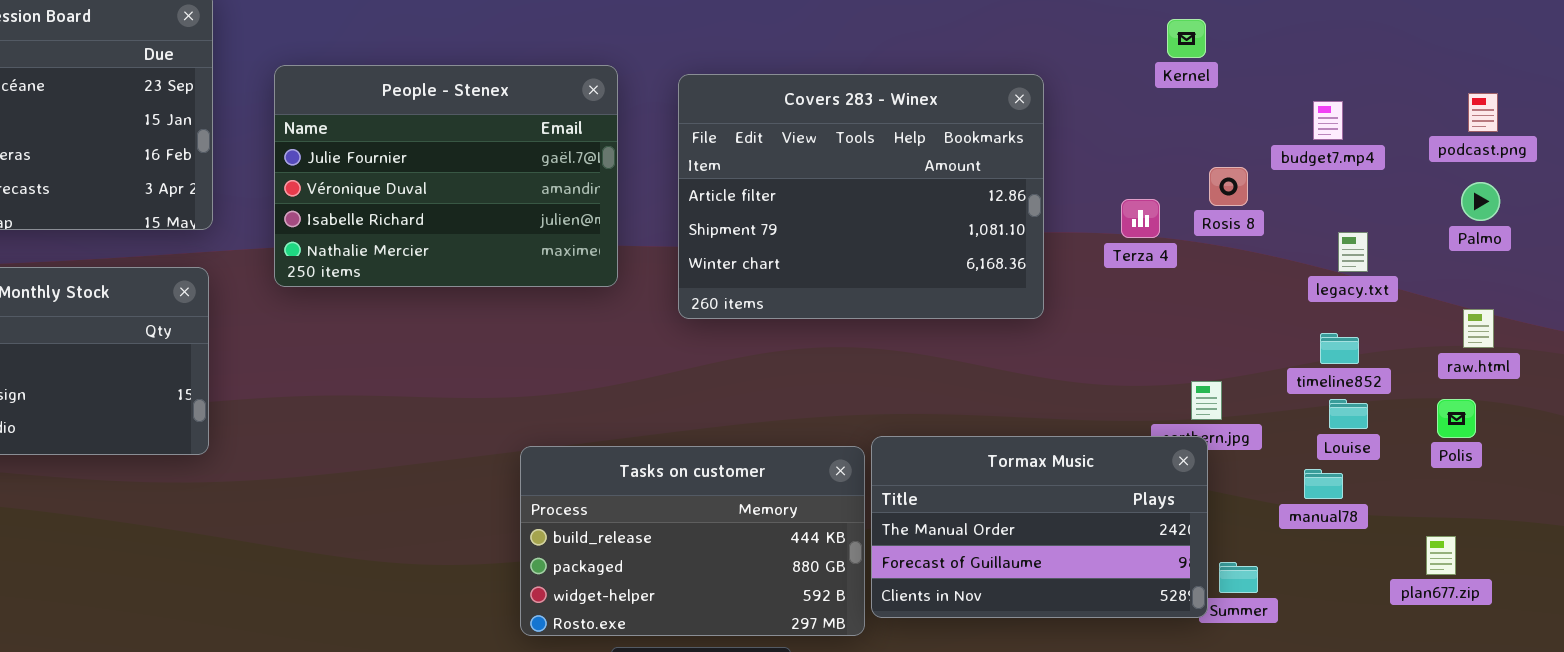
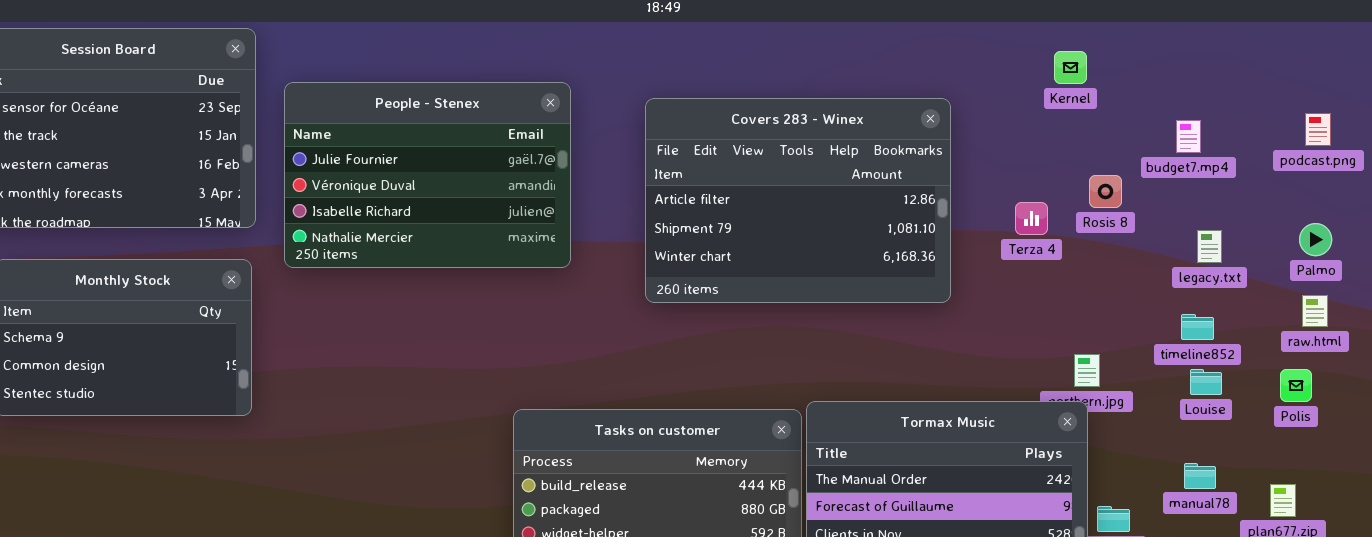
People - Stenex: [274,65,618,287] -> [284,82,571,268], moved
Palmo: [1461,182,1500,221] -> [1299,223,1332,256], moved
manual78: [1304,469,1343,499] -> [1184,463,1216,489], moved

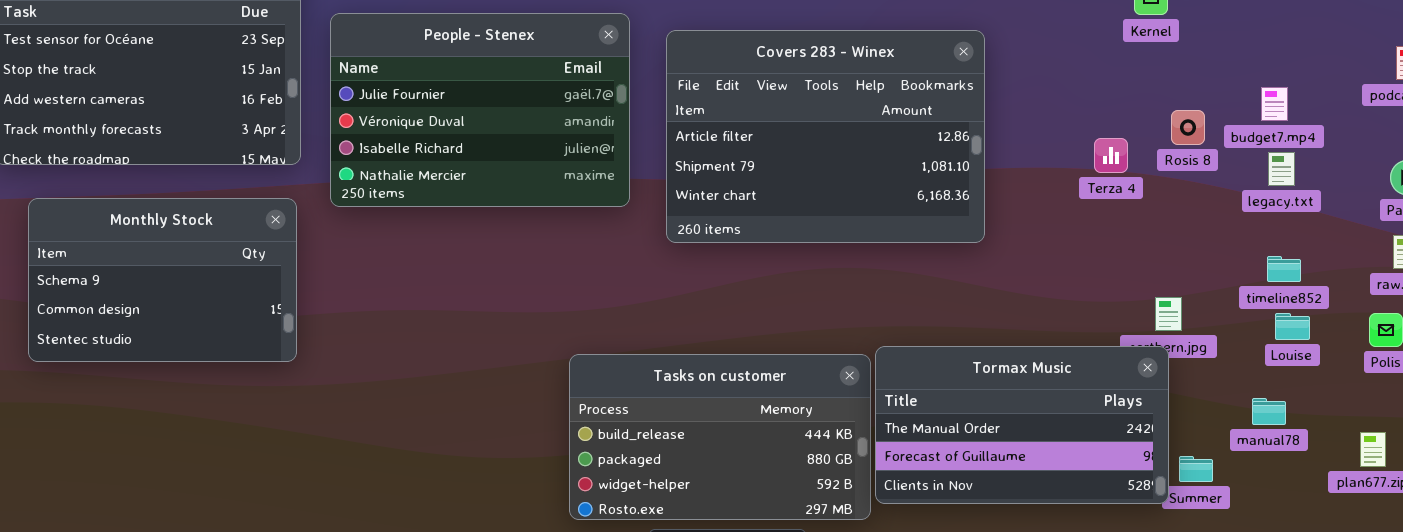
Covers 283 - Winex: [645,98,951,303] -> [666,30,985,243], moved
budget7.mp4: [1176,120,1201,153] -> [1261,87,1288,121], moved
legacy.txt: [1197,230,1222,263] -> [1268,152,1295,186], moved
manual78: [1184,463,1216,489] -> [1252,398,1286,425], moved

